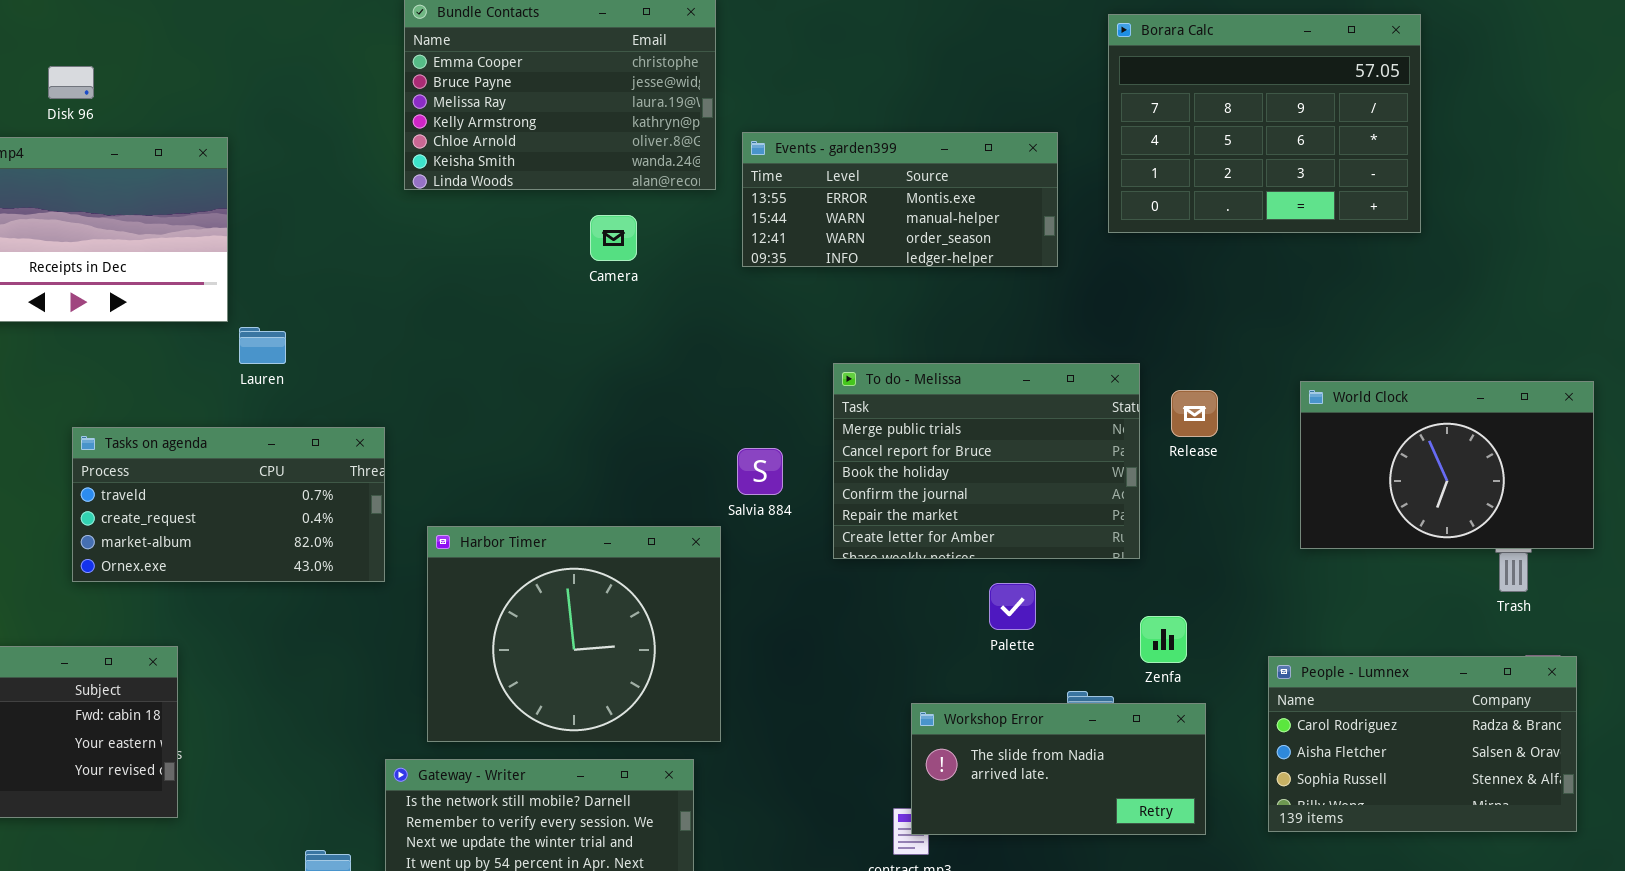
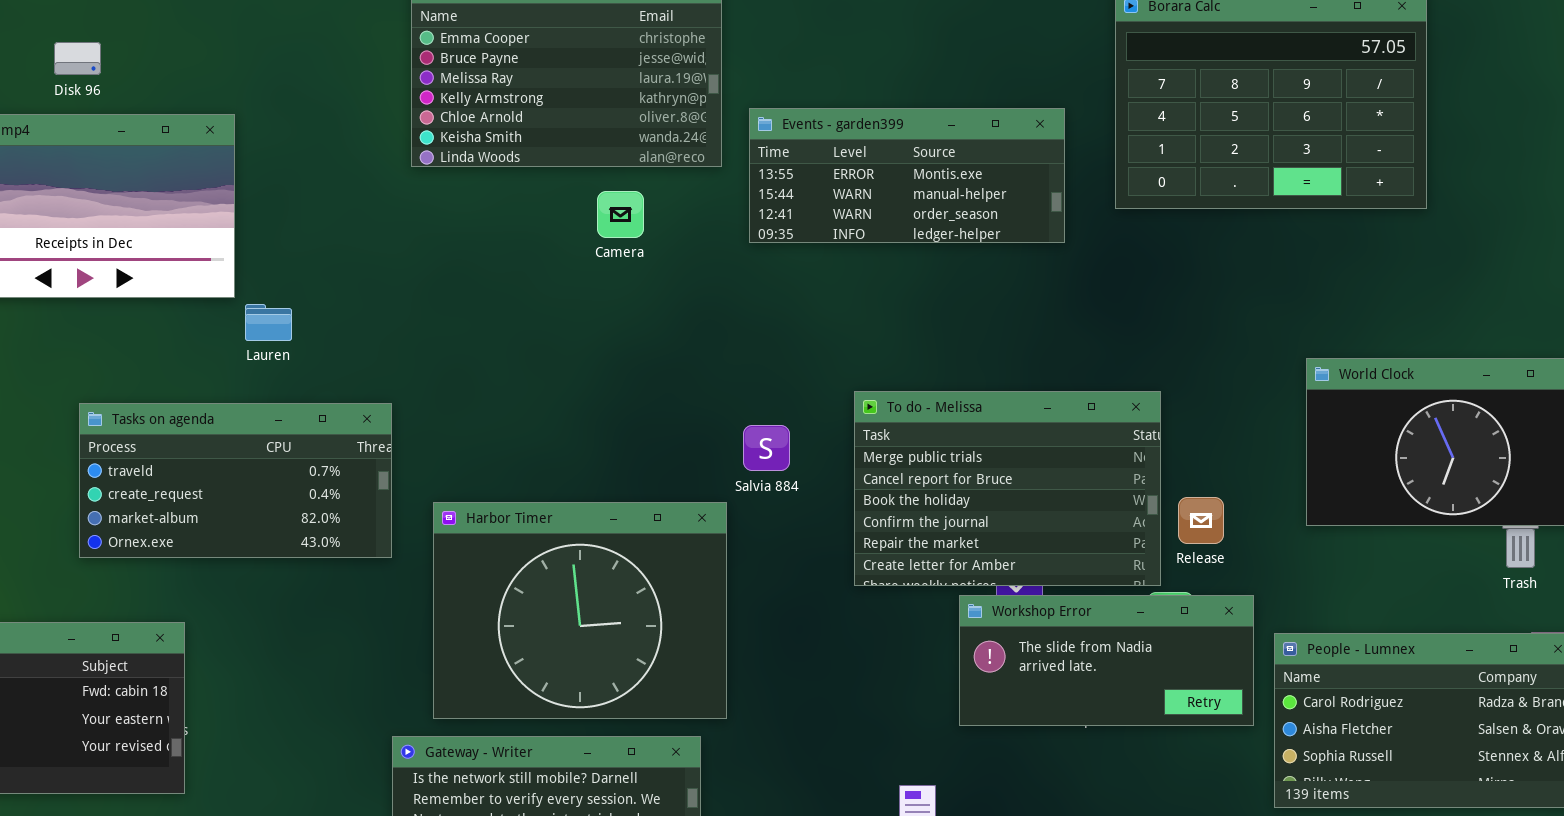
To do - Melissa: [833,363,1140,559] -> [854,391,1161,586], moved
Release: [1171,390,1218,437] -> [1178,497,1224,544], moved
Workshop Error: [911,703,1206,835] -> [959,595,1254,726], moved

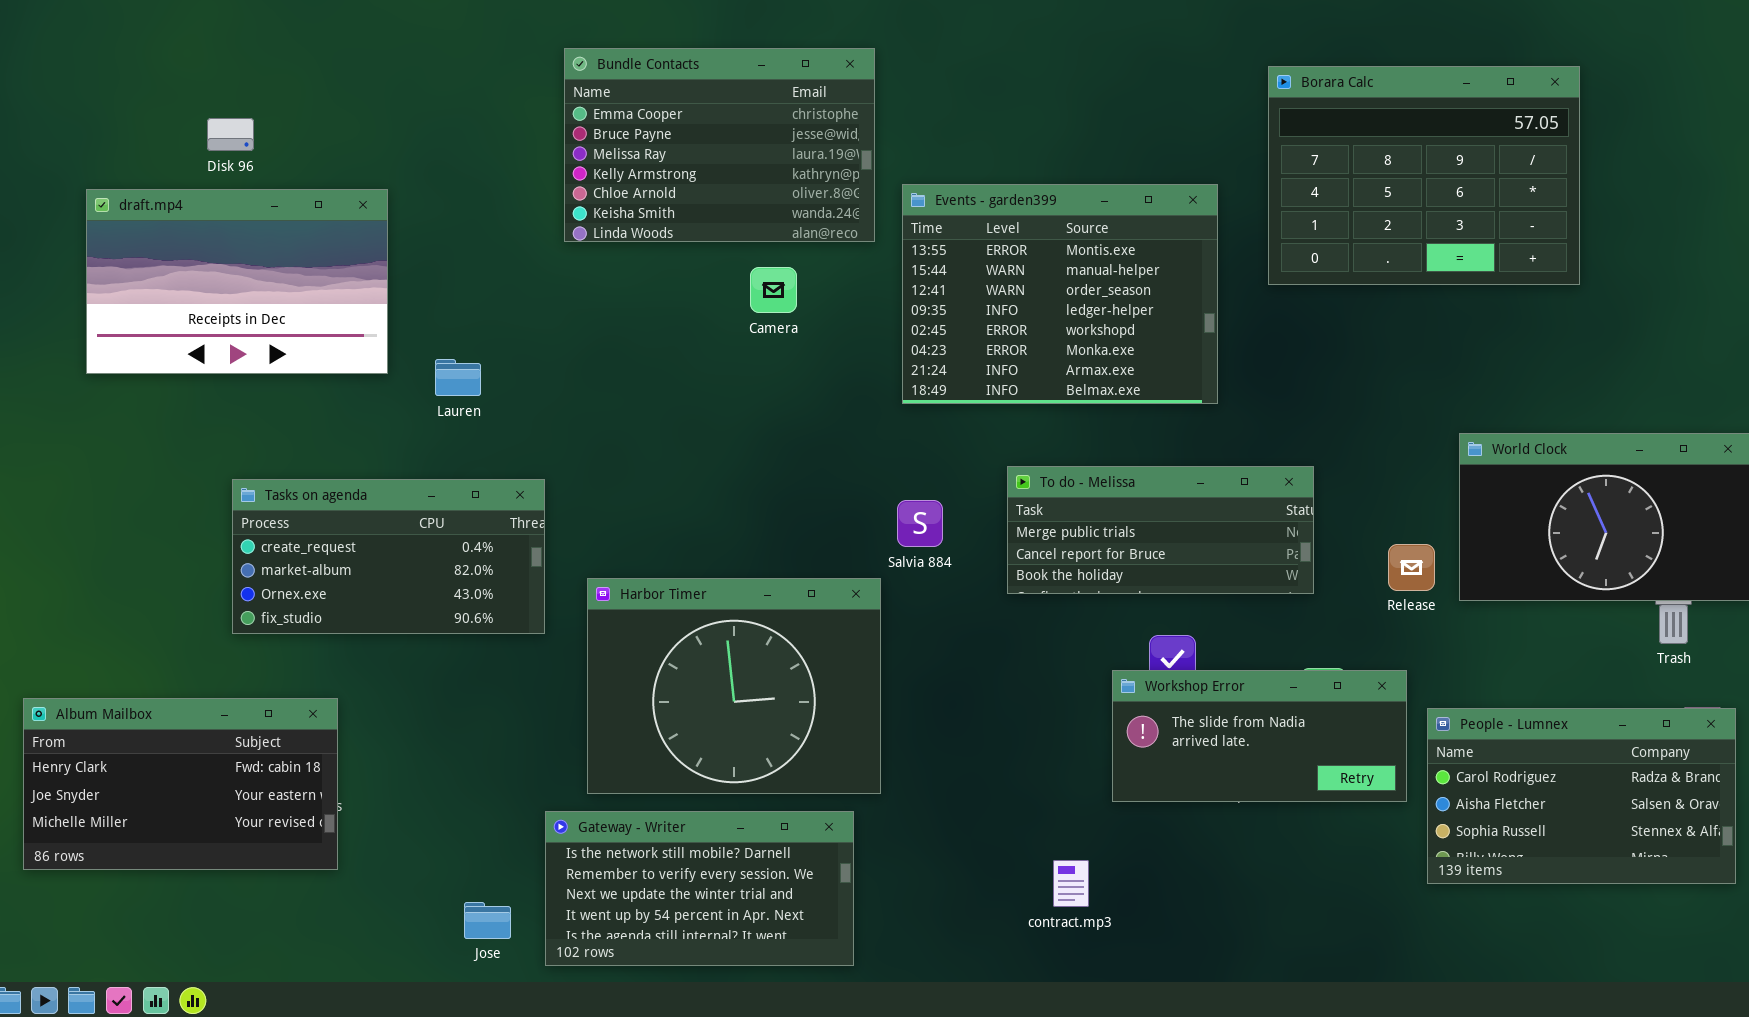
Events - garden399: [749,108,1065,243] -> [902,184,1218,404], resized
Lauren: [245,304,292,341] -> [435,359,481,396], moved
To do - Melissa: [854,391,1161,586] -> [1007,466,1314,594], resized
Tasks on agenda: [79,403,392,558] -> [232,479,545,634], scrolled down 1 row
Release: [1178,497,1224,544] -> [1388,544,1435,591], moved

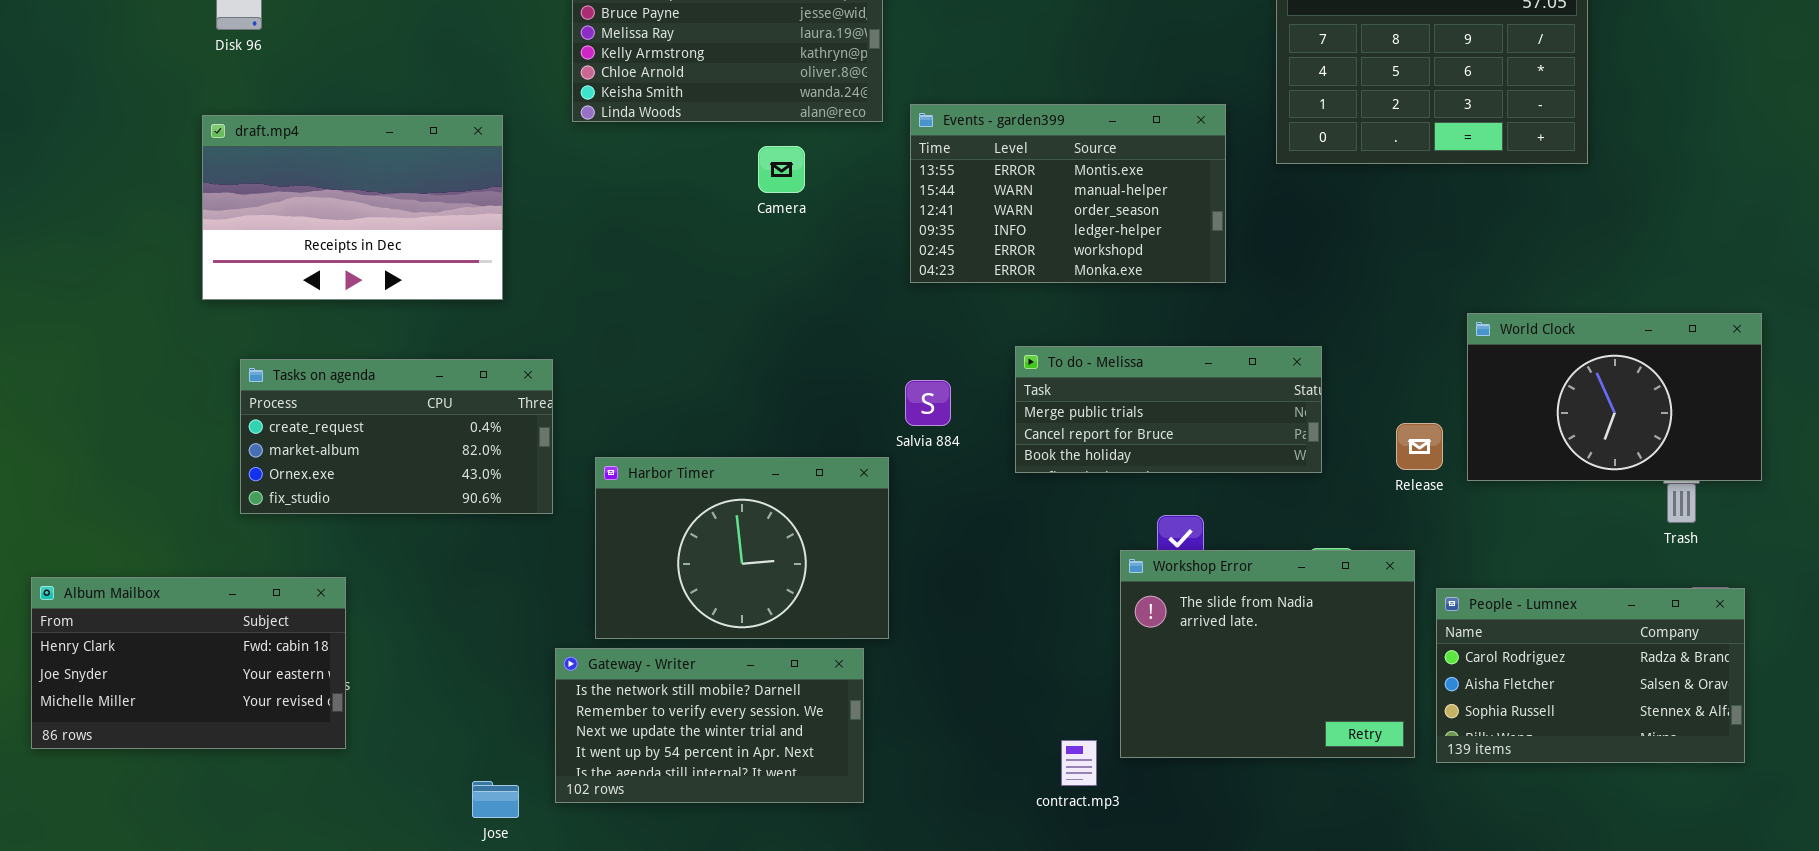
Events - garden399: [902,184,1218,404] -> [910,104,1226,283], resized
draft.mp4: [86,189,388,374] -> [202,115,503,300], moved
Harbor Timer: [587,578,881,794] -> [595,457,889,639], resized
Workshop Error: [1112,670,1407,802] -> [1120,550,1415,758], resized
Gateway - Writer: [545,811,854,966] -> [555,648,864,803], moved

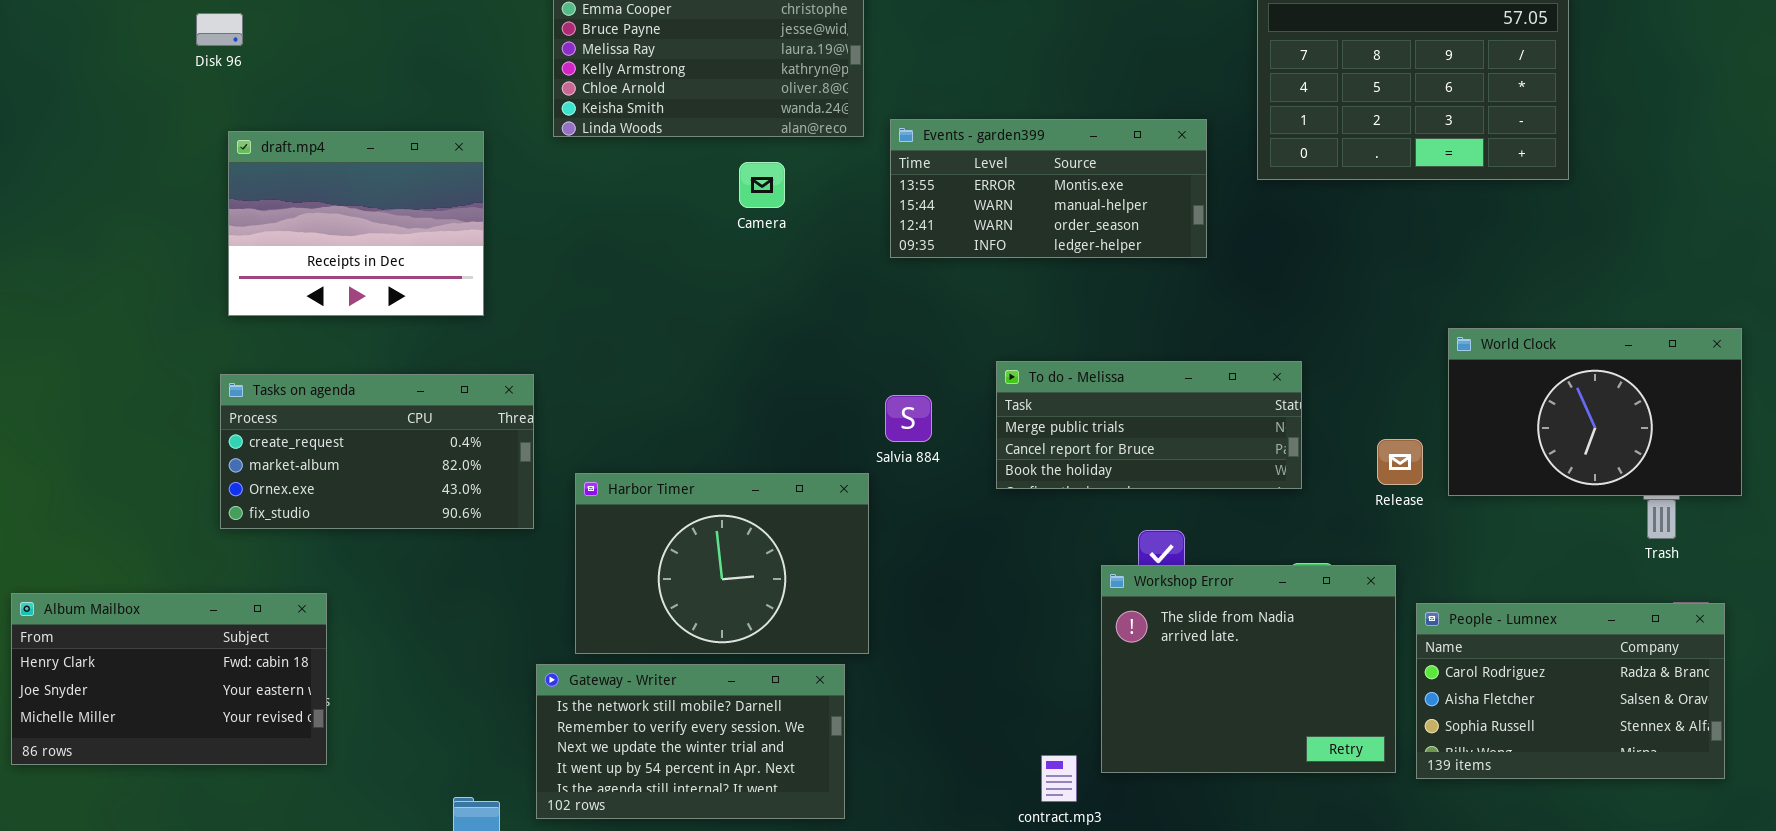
Events - garden399: [910,104,1226,283] -> [890,119,1207,258], resized
draft.mp4: [202,115,503,300] -> [228,131,484,316], resized

